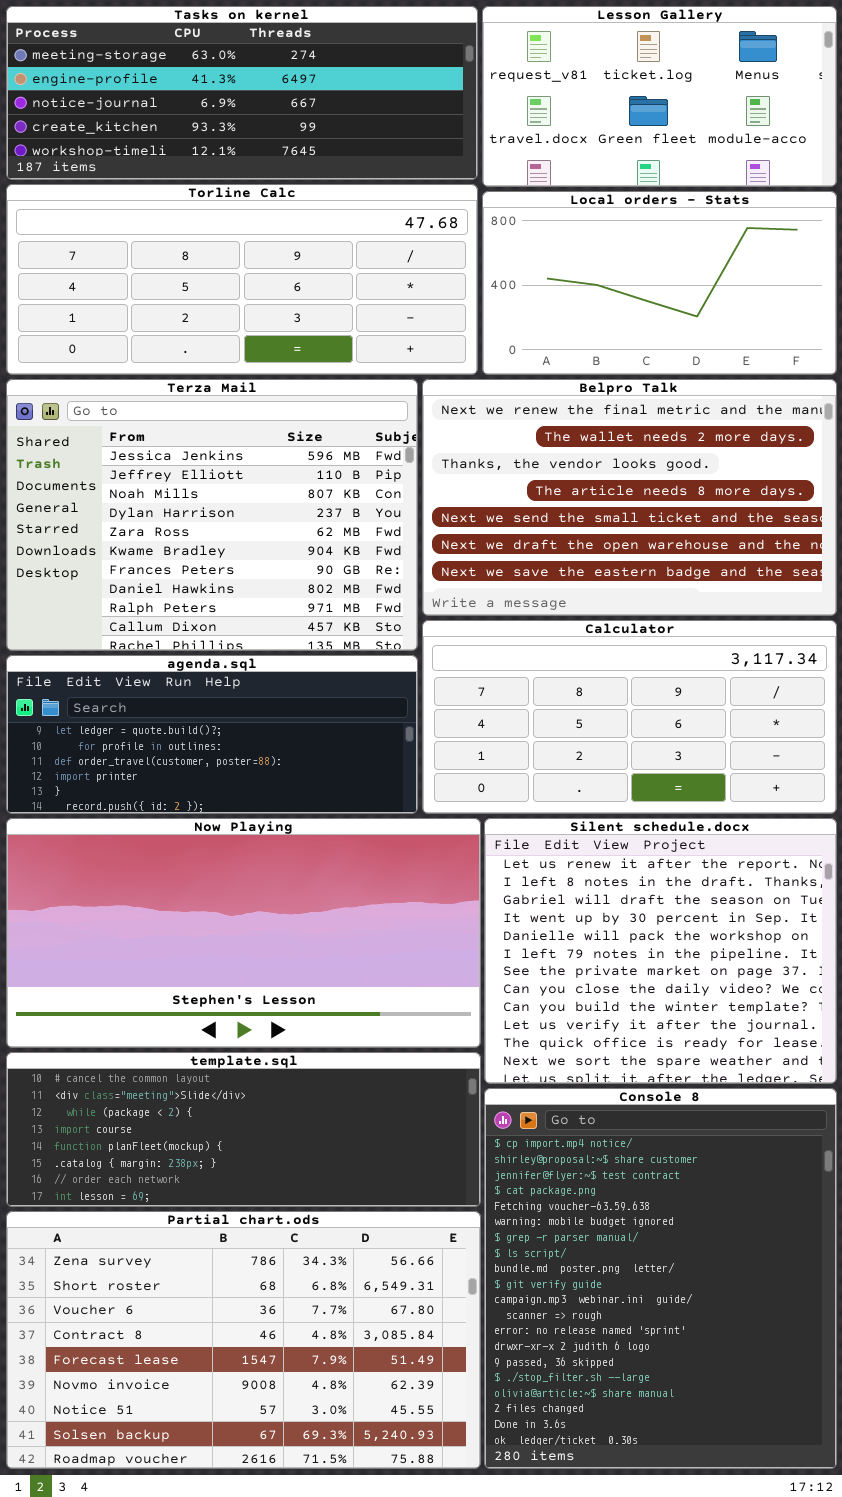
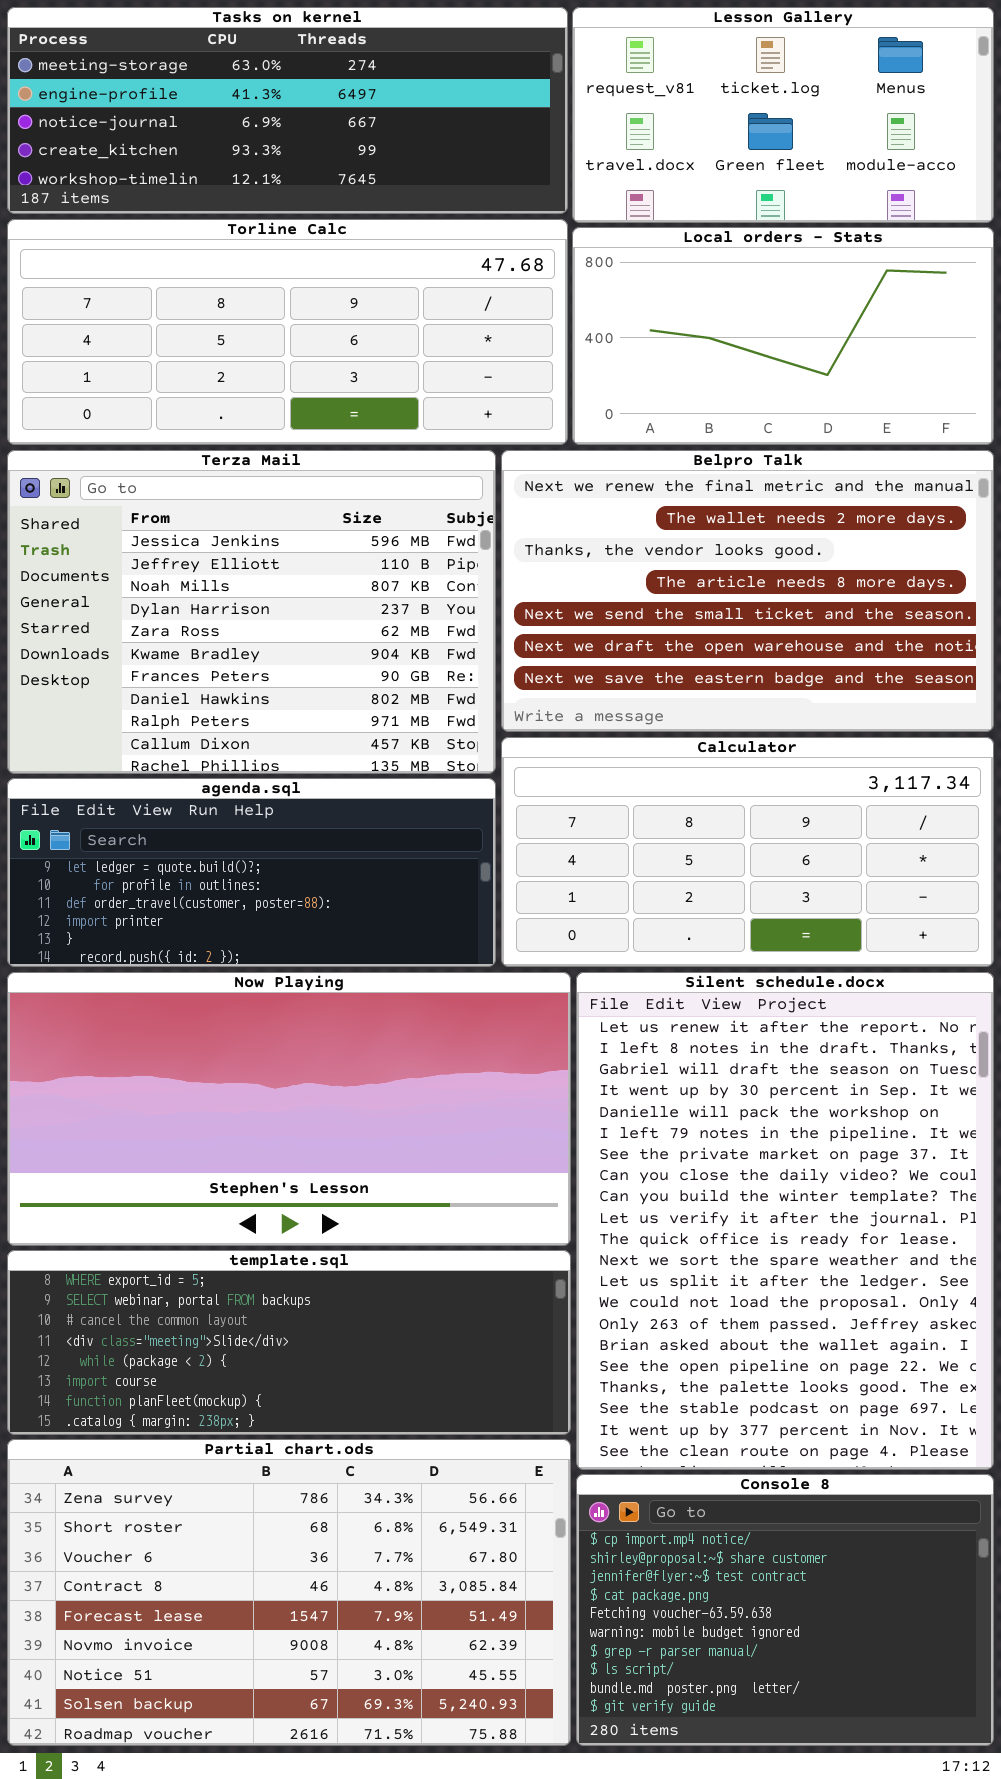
Silent schedule.docx: [484,818,837,1084] -> [576,972,994,1470], resized
template.sql: [6,1052,481,1207] -> [7,1250,571,1435], scrolled up 2 rows
Console 8: [484,1088,837,1469] -> [576,1474,994,1746], resized

